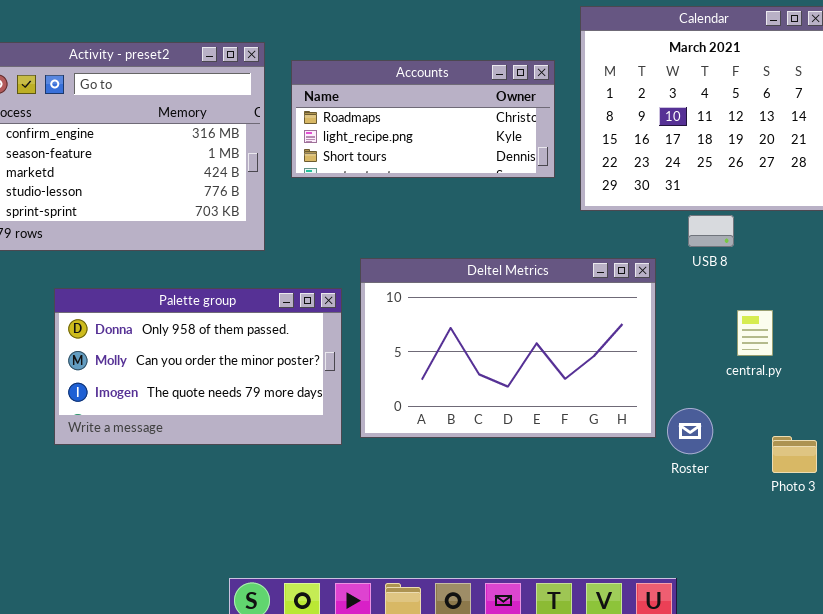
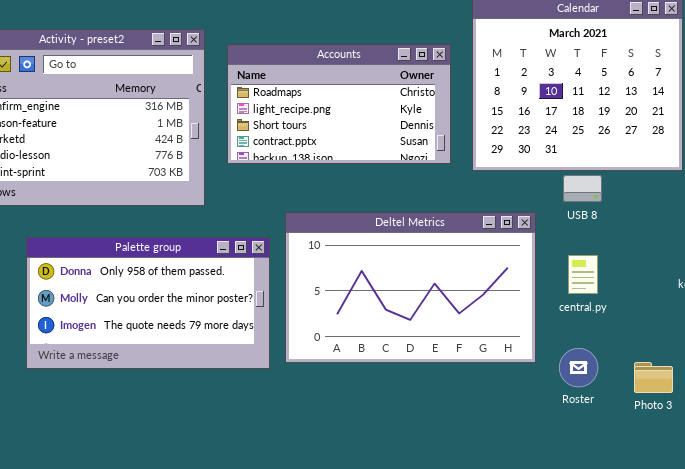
Accounts: [291,60,555,178] -> [227,44,451,164], resized
central.py: [737,310,773,356] -> [568,255,598,294], moved
Roster: [667,408,713,454] -> [559,348,598,387], moved

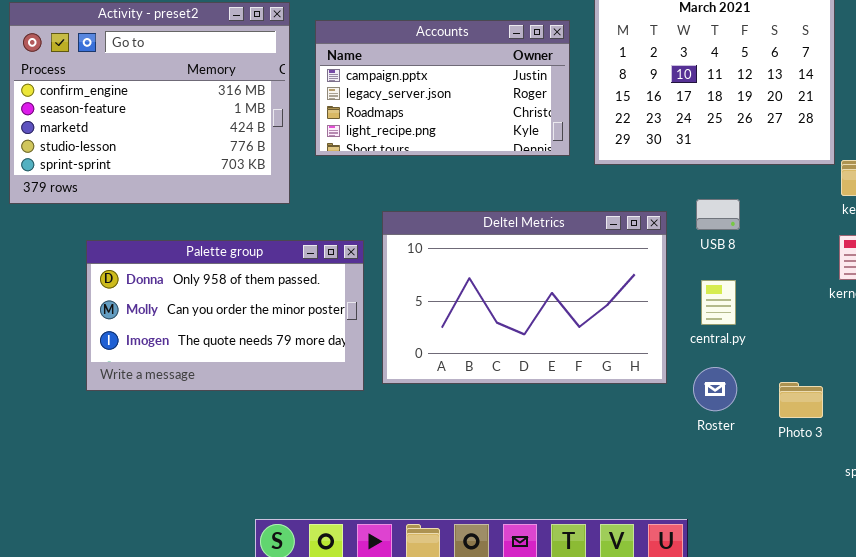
Accounts: [227,44,451,164] -> [315,20,570,156], scrolled up 2 rows
USB 8: [563,175,602,202] -> [696,199,740,230], moved
central.py: [568,255,598,294] -> [701,280,736,325], moved

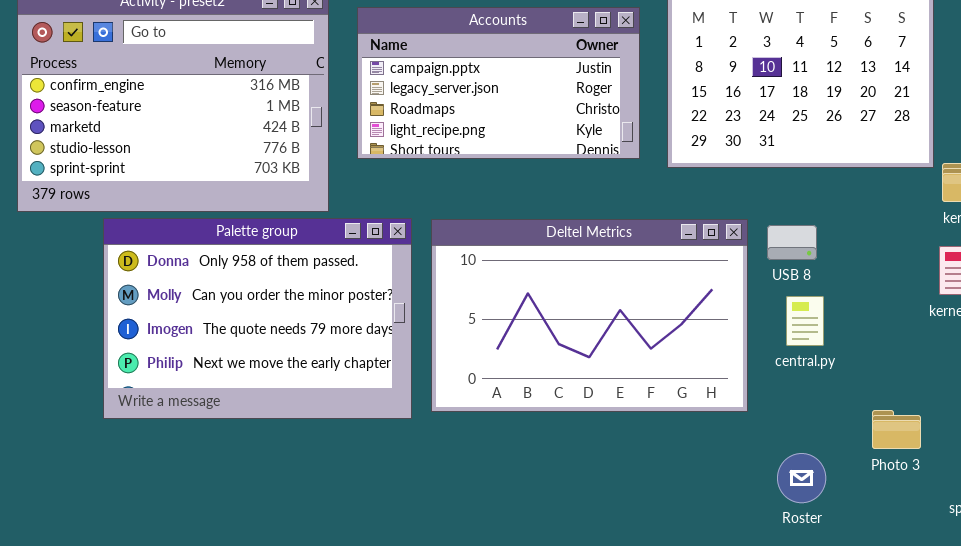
USB 8: [696,199,740,230] -> [767,225,817,260], moved
Palette group: [86,240,364,391] -> [103,218,412,419], resized
Roster: [693,367,737,411] -> [777,453,826,503], moved

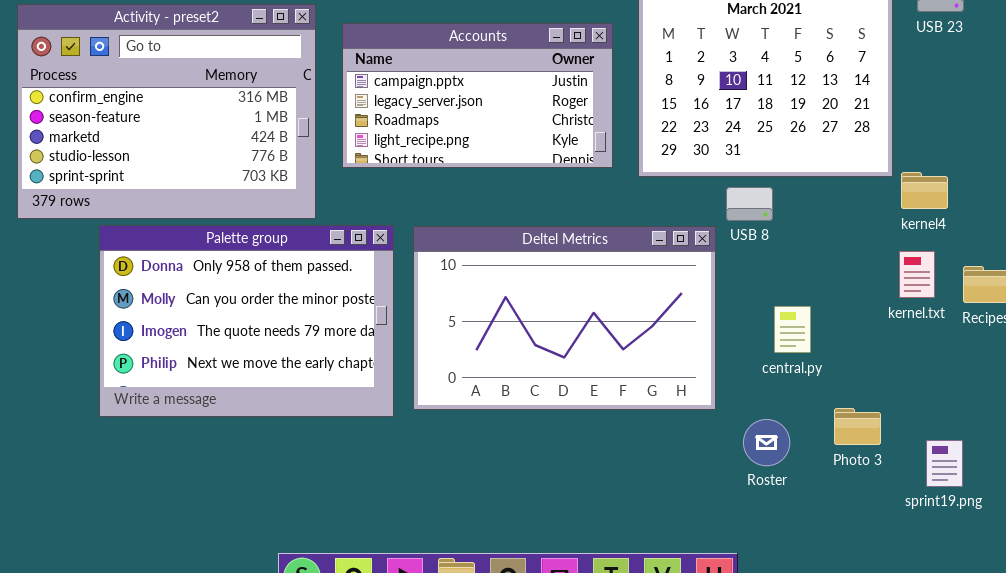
USB 8: [767,225,817,260] -> [726,187,773,221], moved
central.py: [786,296,824,346] -> [774,306,811,353], moved
Roster: [777,453,826,503] -> [743,419,790,466], moved

